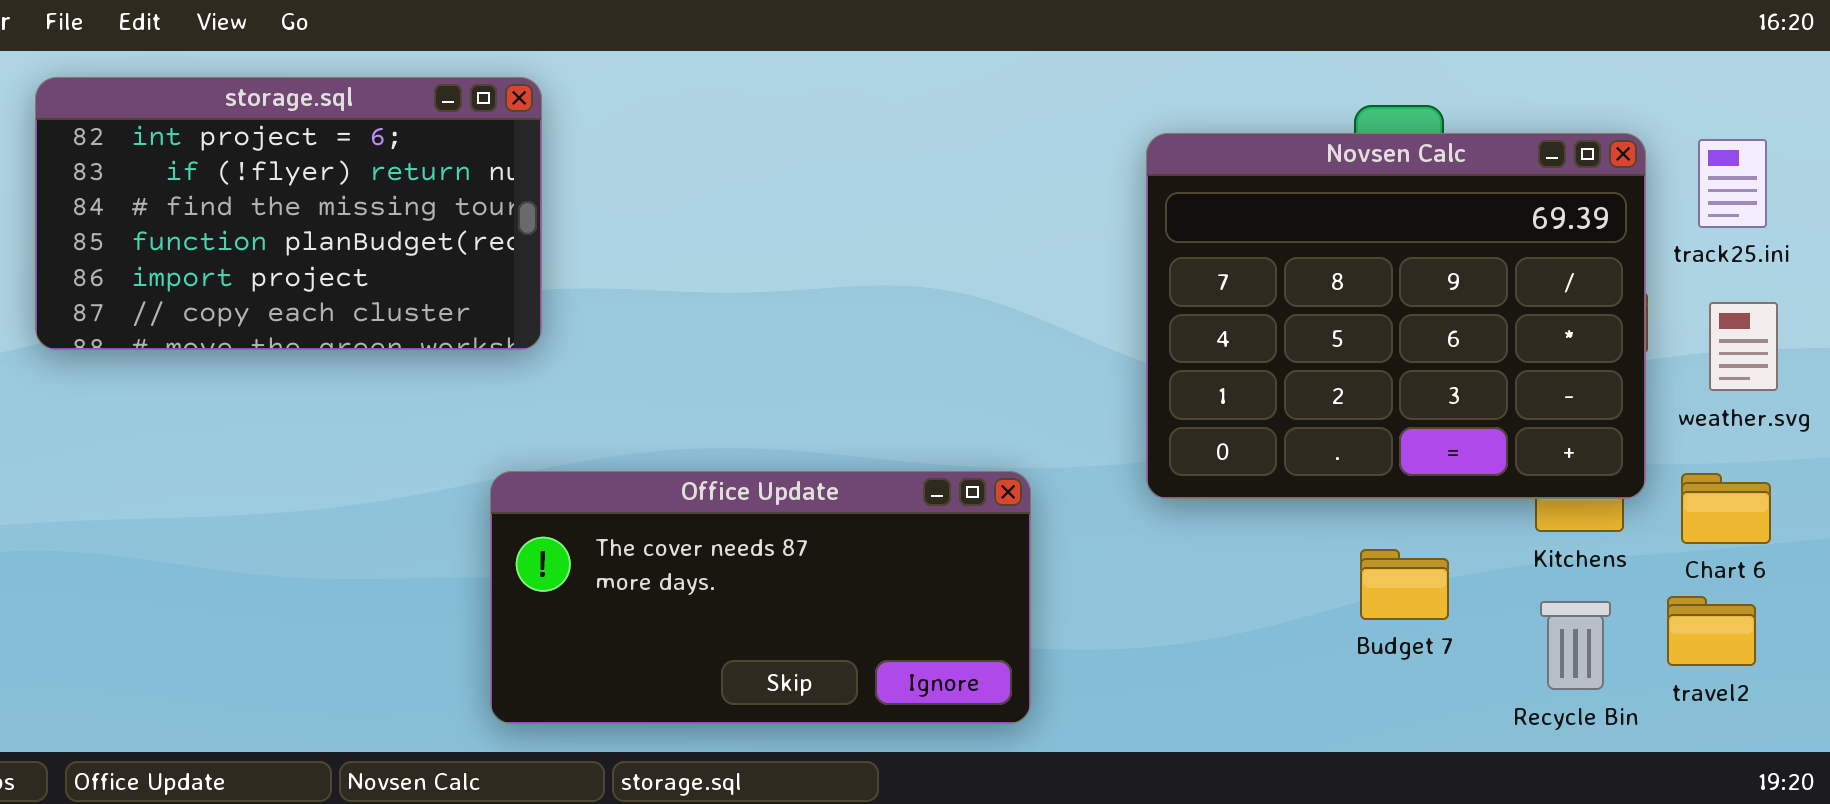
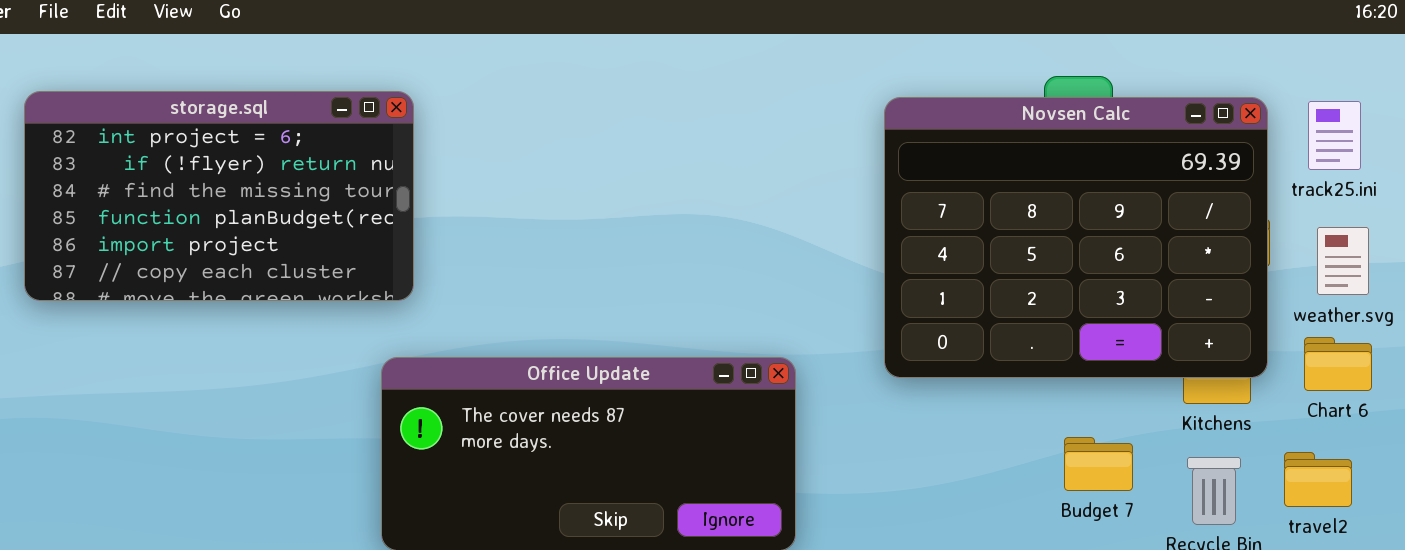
storage.sql: [35,77,542,350] -> [24,91,414,301], moved
Chart 6: [1681,473,1771,544] -> [1304,337,1372,391], moved
Budget 7: [1360,549,1449,620] -> [1064,437,1133,491], moved

